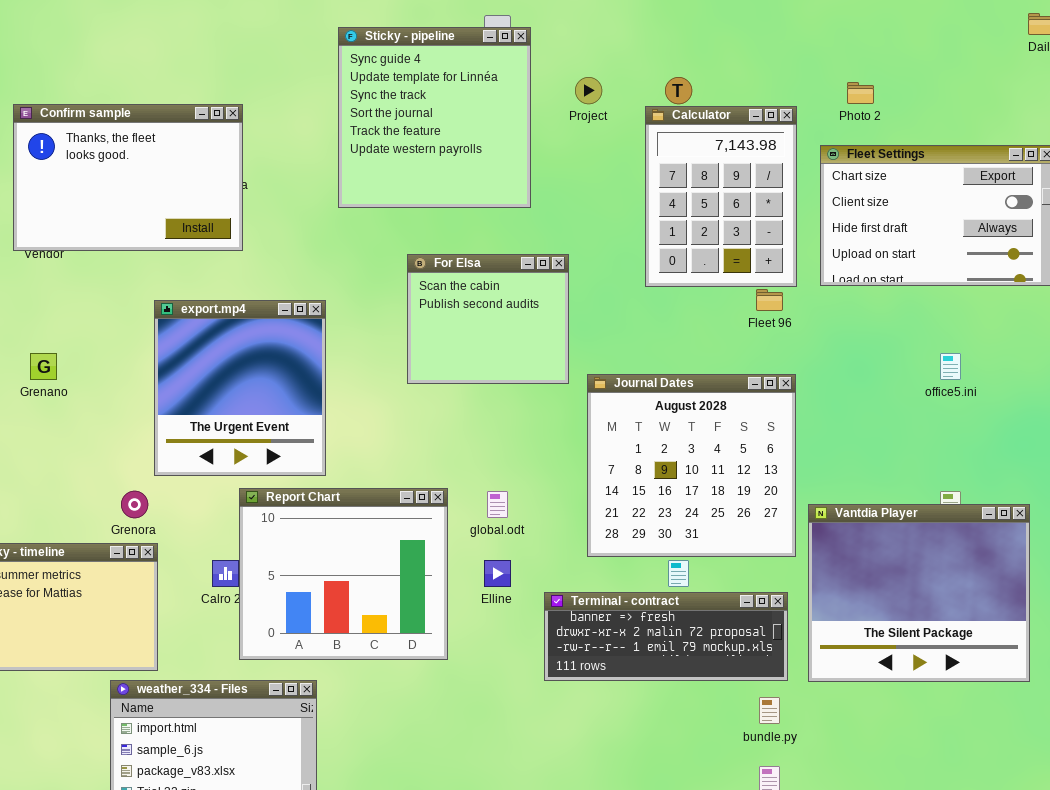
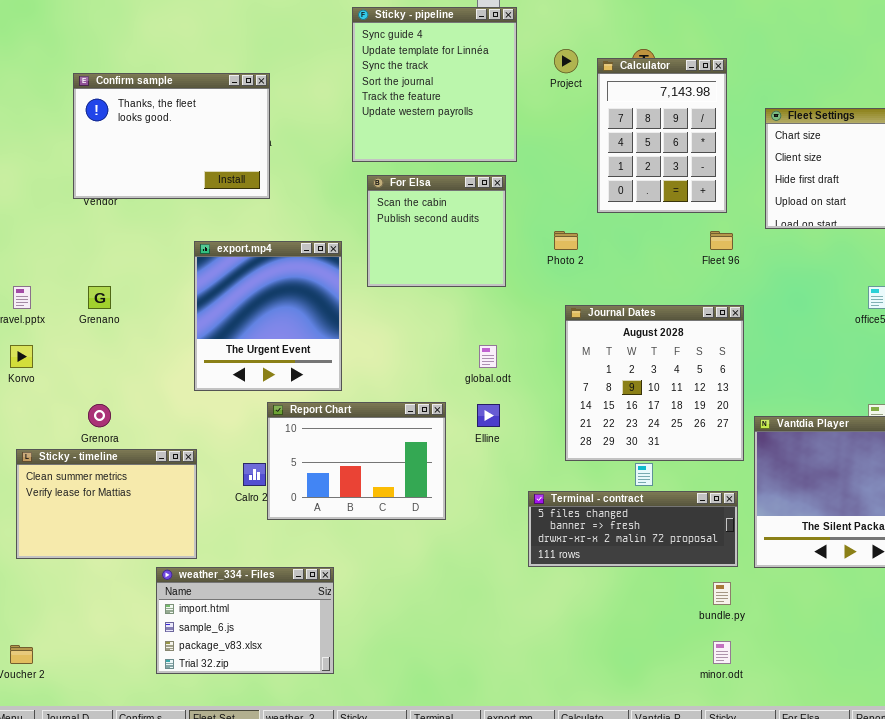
Photo 2: [847,82,874,104] -> [554,231,578,250], moved
Calculator: [645,106,797,287] -> [597,58,727,213], moved
For Elsa: [407,254,569,384] -> [367,175,506,287], moved
Report Chart: [239,488,448,660] -> [267,402,446,520], resized
Grenora: [121,491,148,518] -> [88,404,111,427], moved
global.odt: [487,491,508,518] -> [479,345,497,368], moved
Elline: [484,560,511,587] -> [477,404,500,427], moved
Terminal - contract: [544,592,788,681] -> [528,491,738,567], scrolled up 1 row

